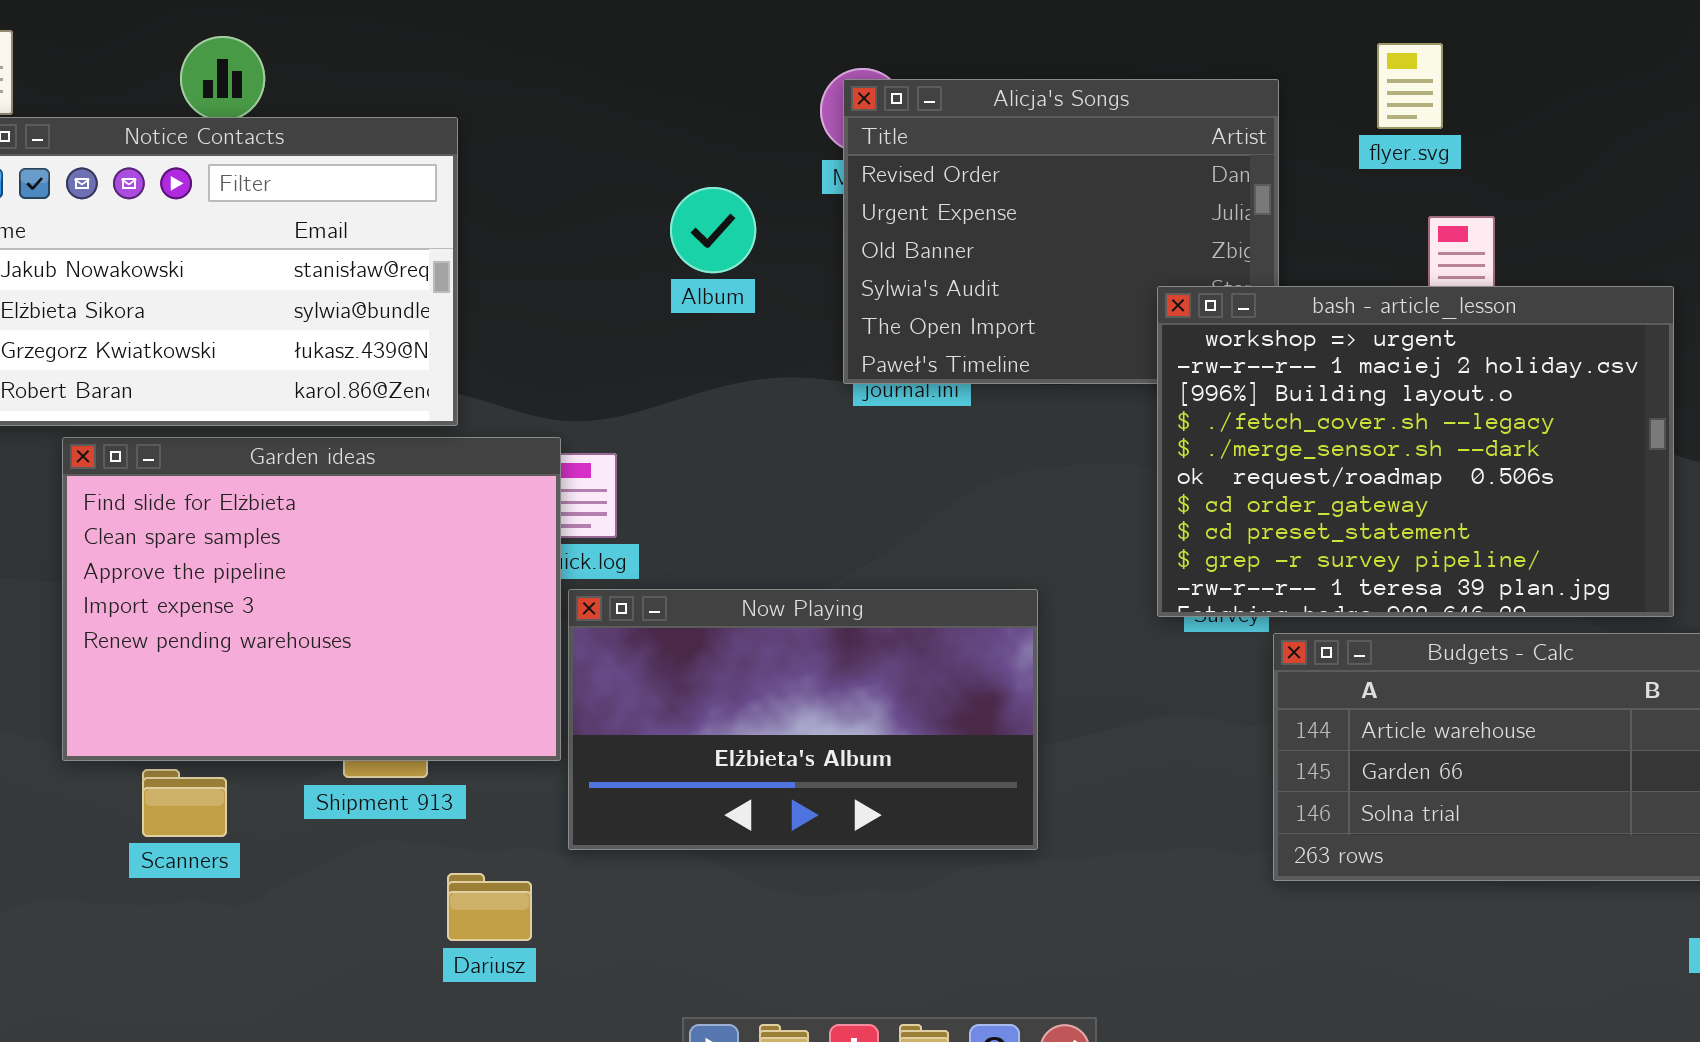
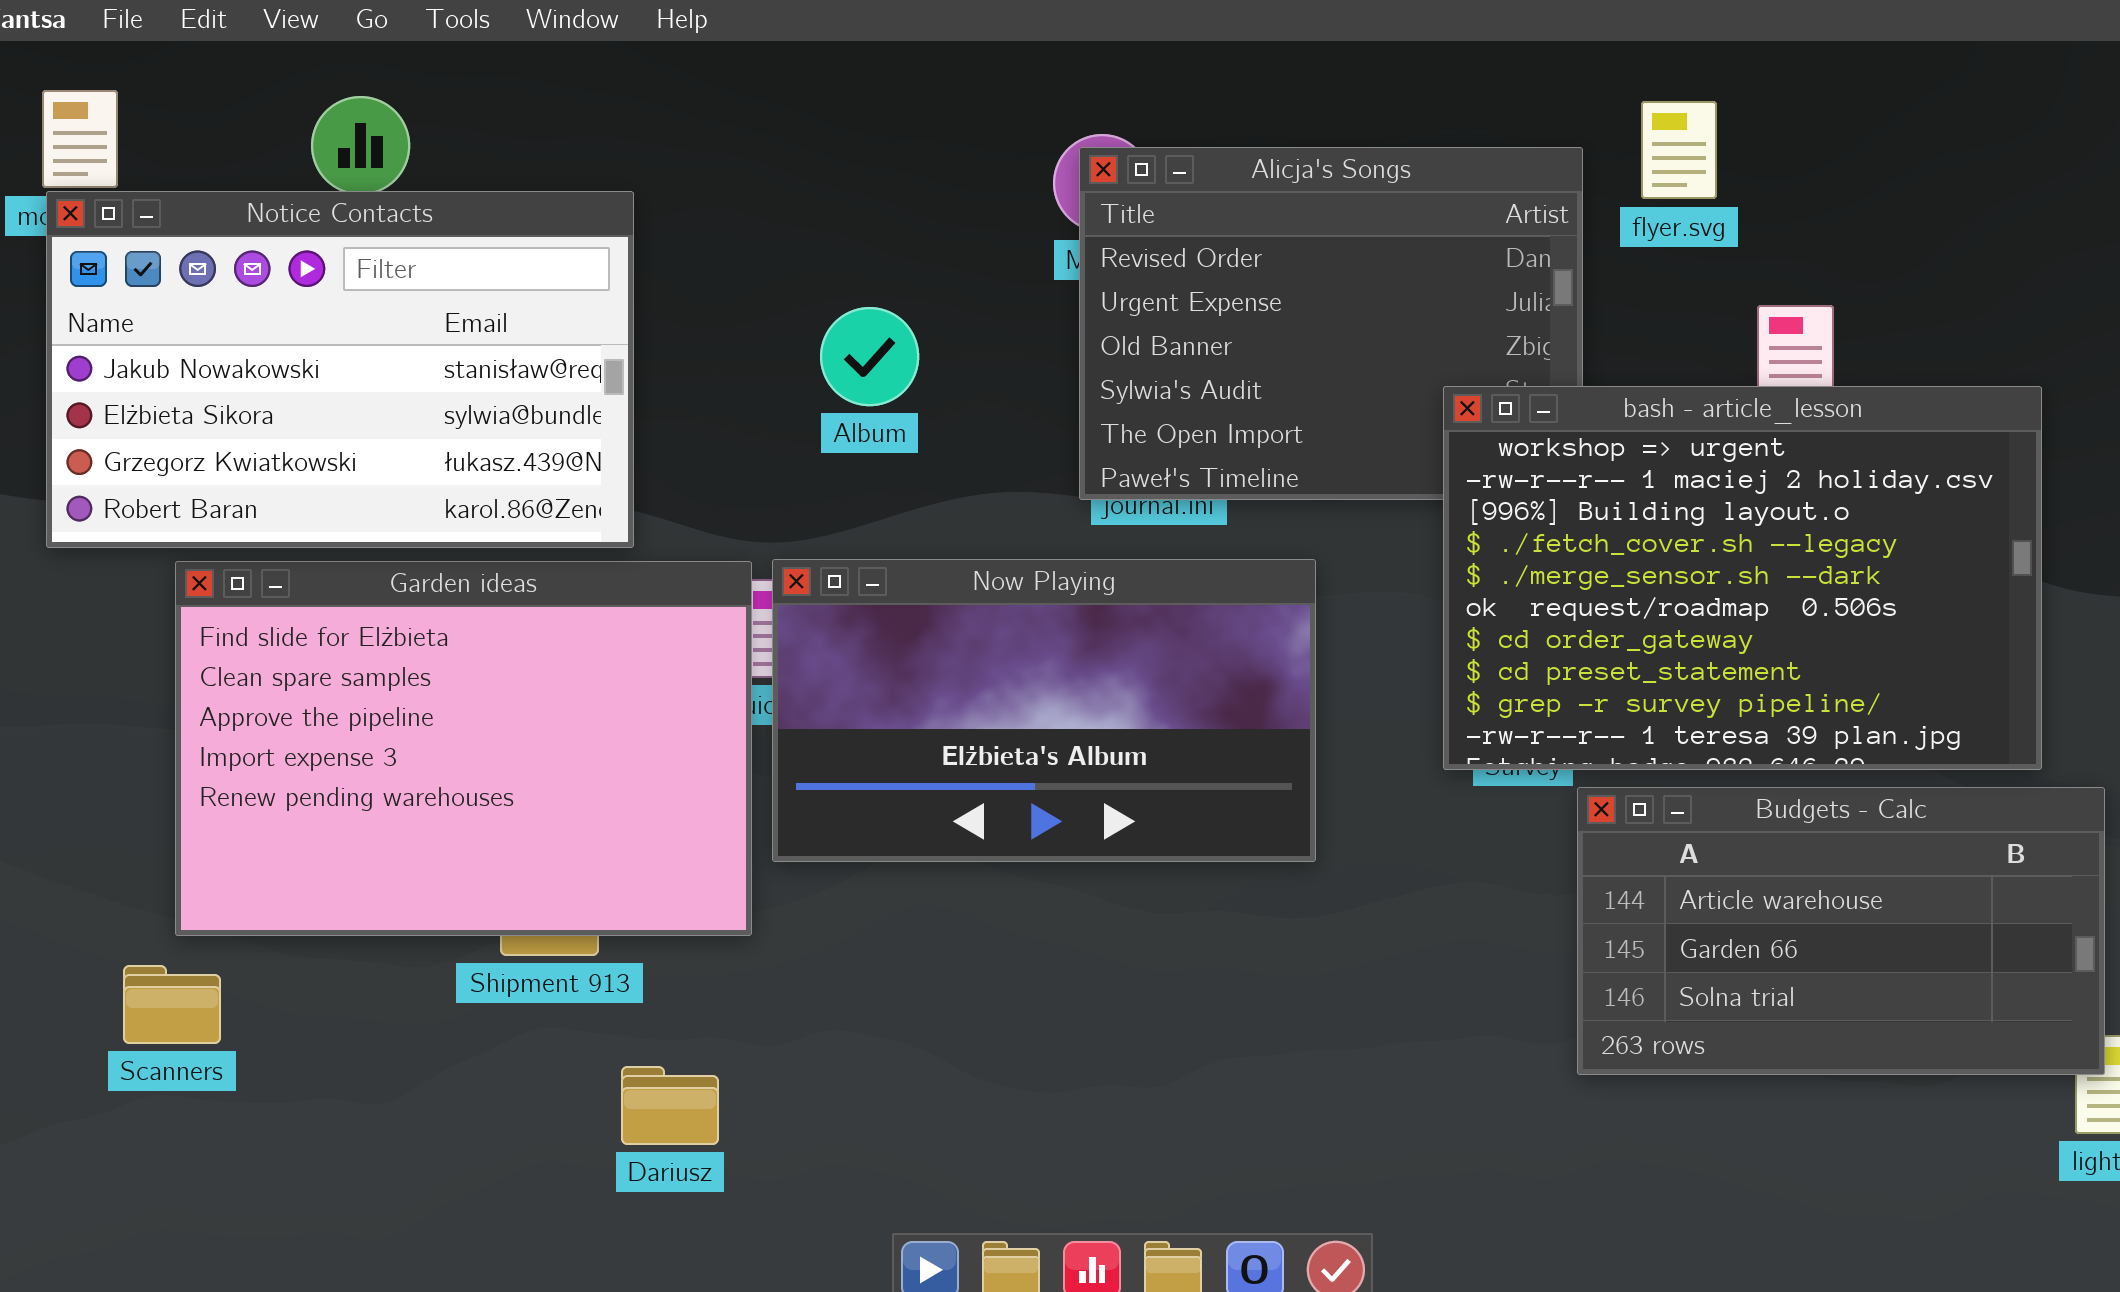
flyer.svg: [1377,43,1443,129] -> [1641,101,1717,199], moved
Album: [670,187,756,273] -> [820,307,919,406], moved
Now Playing: [568,589,1038,850] -> [772,559,1316,862], moved
Scanners: [142,769,227,837] -> [123,965,221,1044], moved

